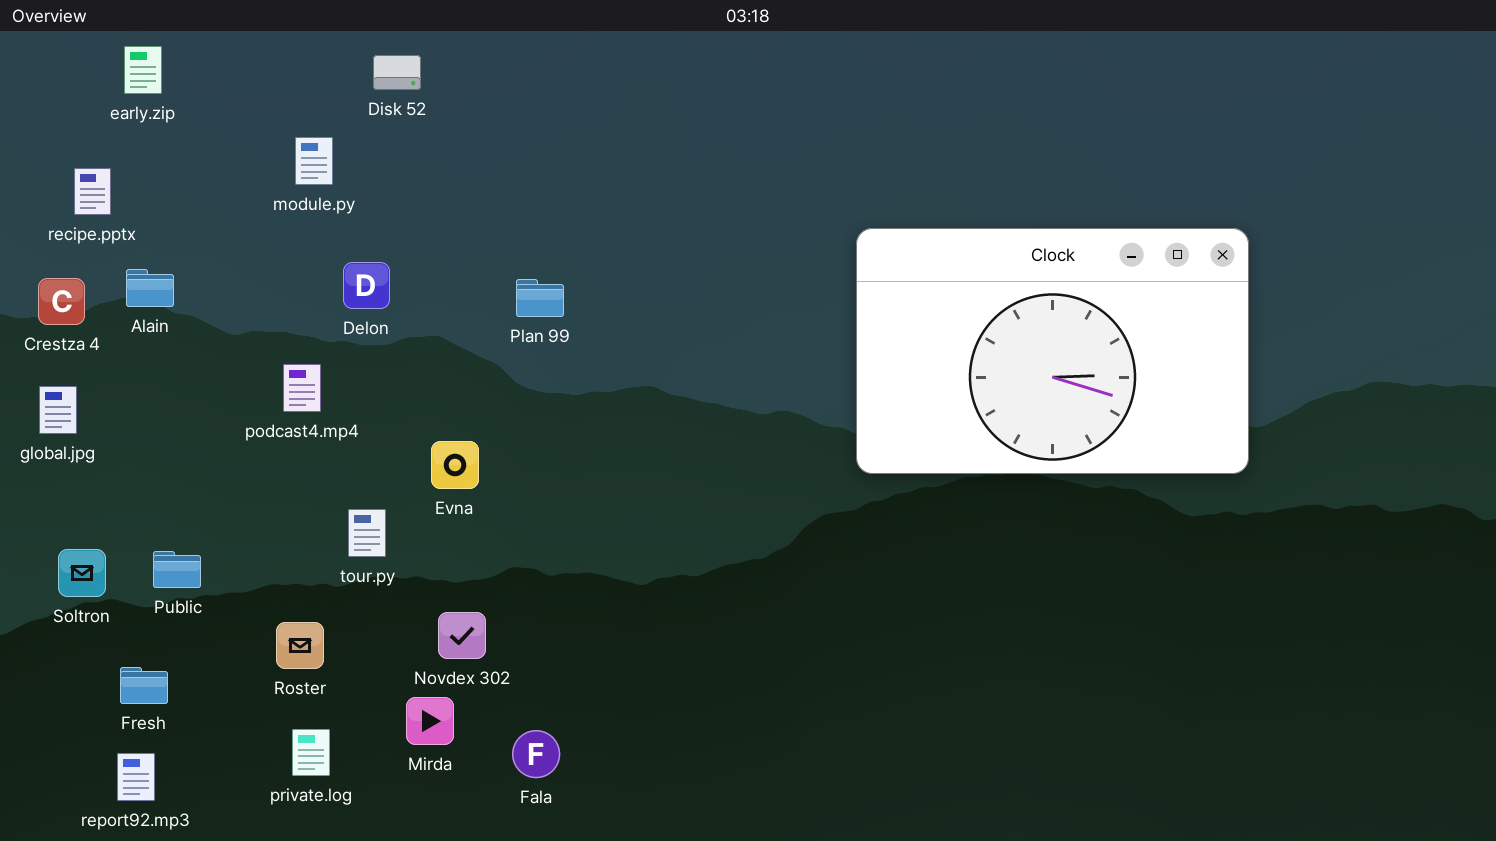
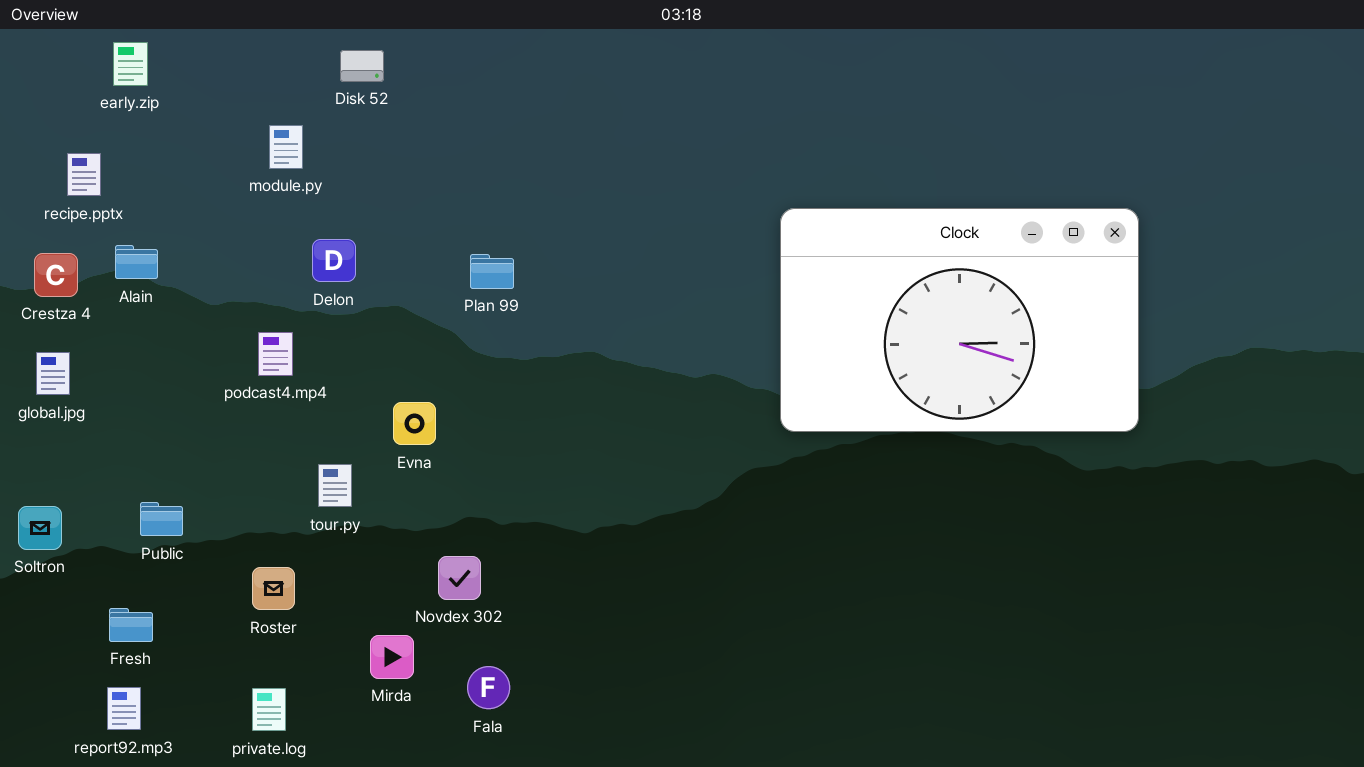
Soltron: [58,549,106,597] -> [18,506,62,550], moved
Novdex 302: [438,612,486,659] -> [438,556,481,600], moved
private.log: [292,729,330,776] -> [252,688,286,731], moved

